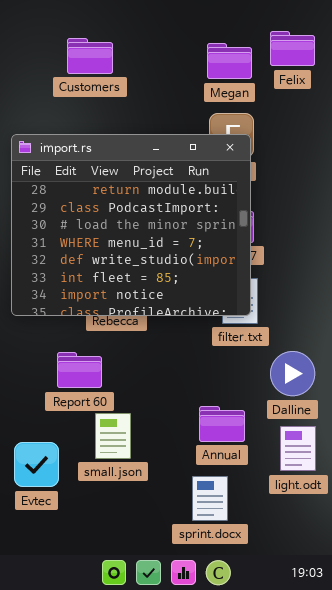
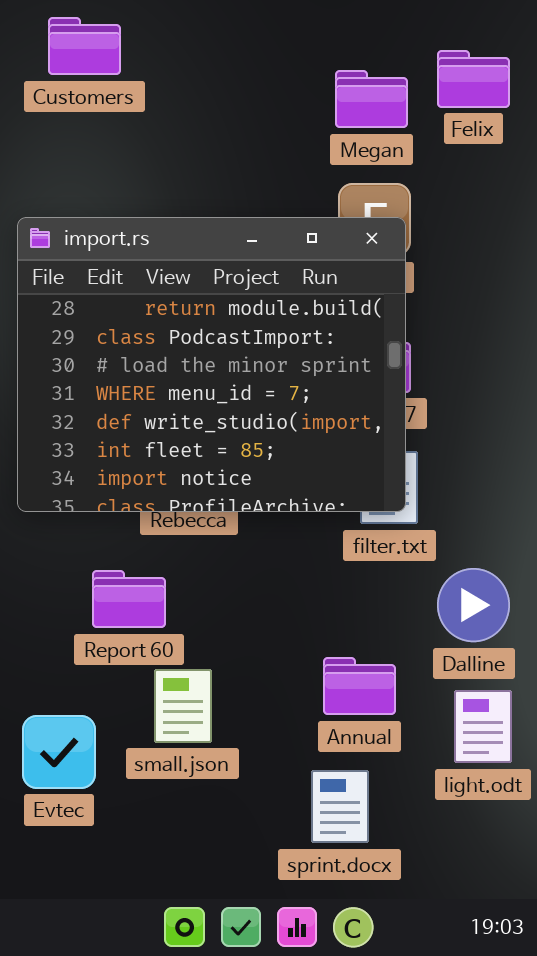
Customers: [67,38,113,74] -> [48,17,121,75], moved

